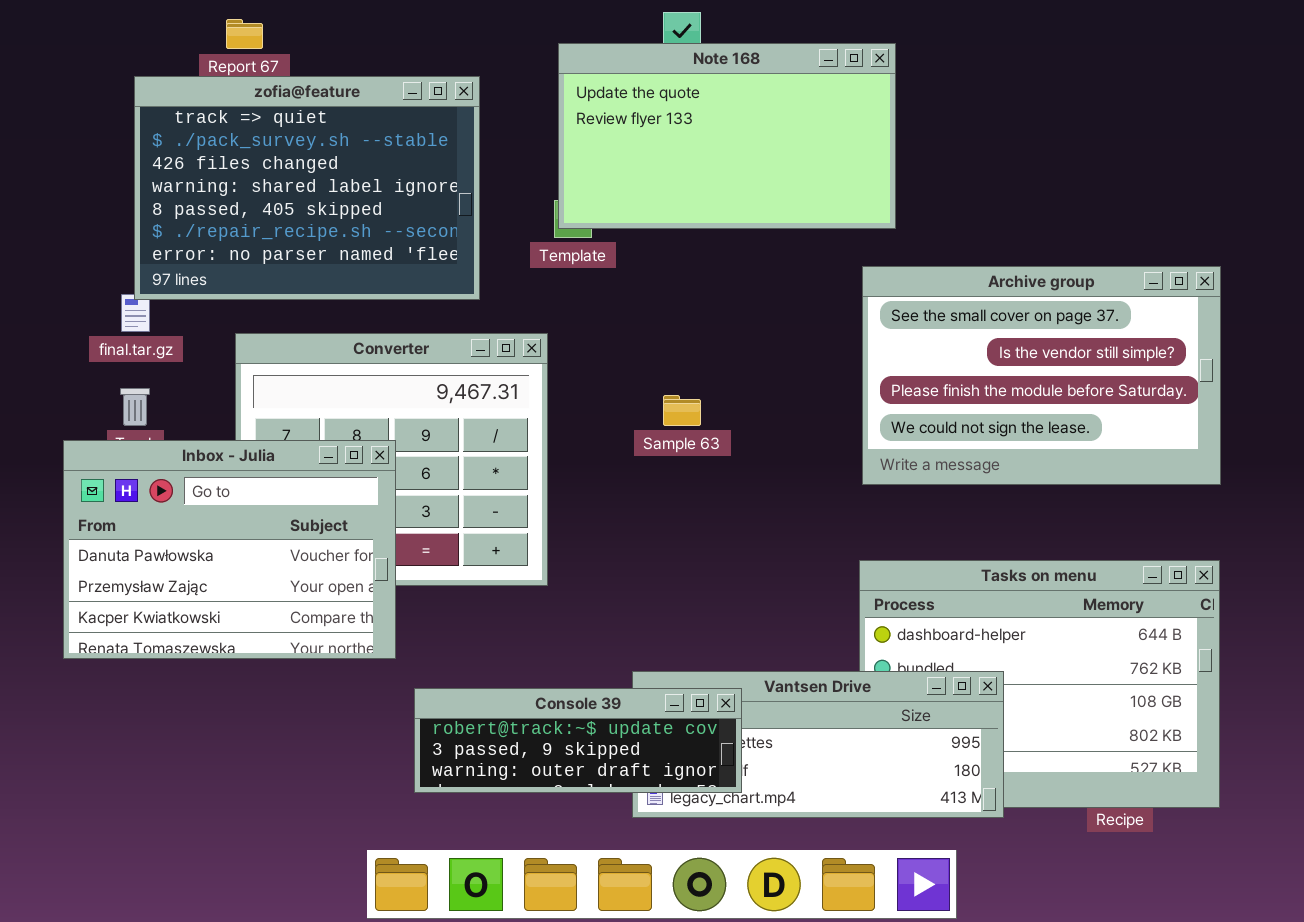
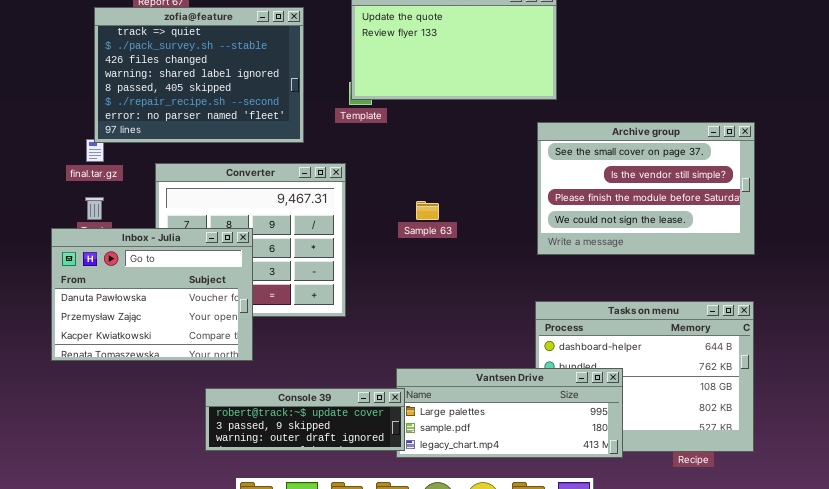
Console 39: [414,688,742,793] -> [205,388,405,451], moved

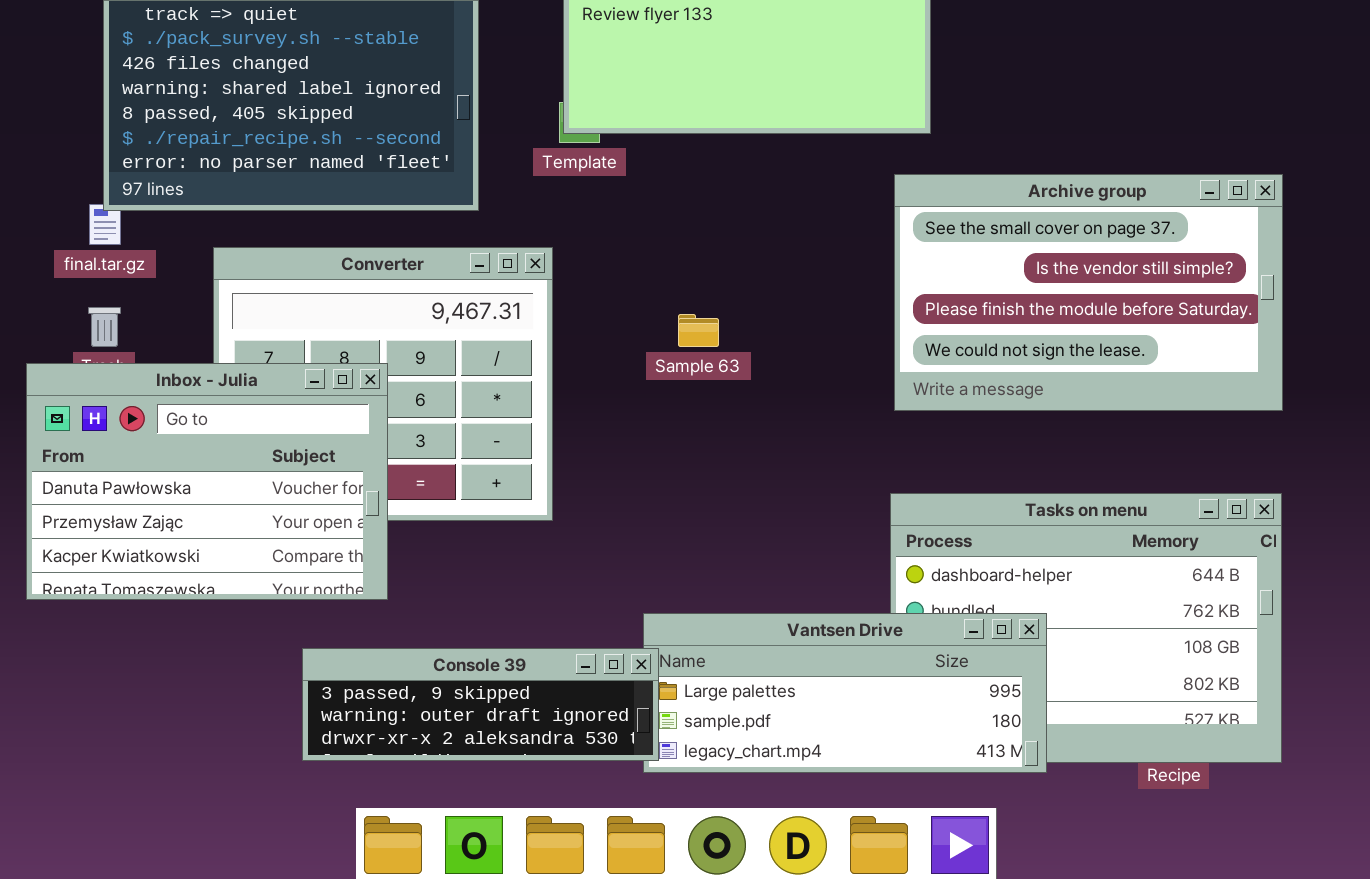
Console 39: [205,388,405,451] -> [302,648,659,761], scrolled down 1 row

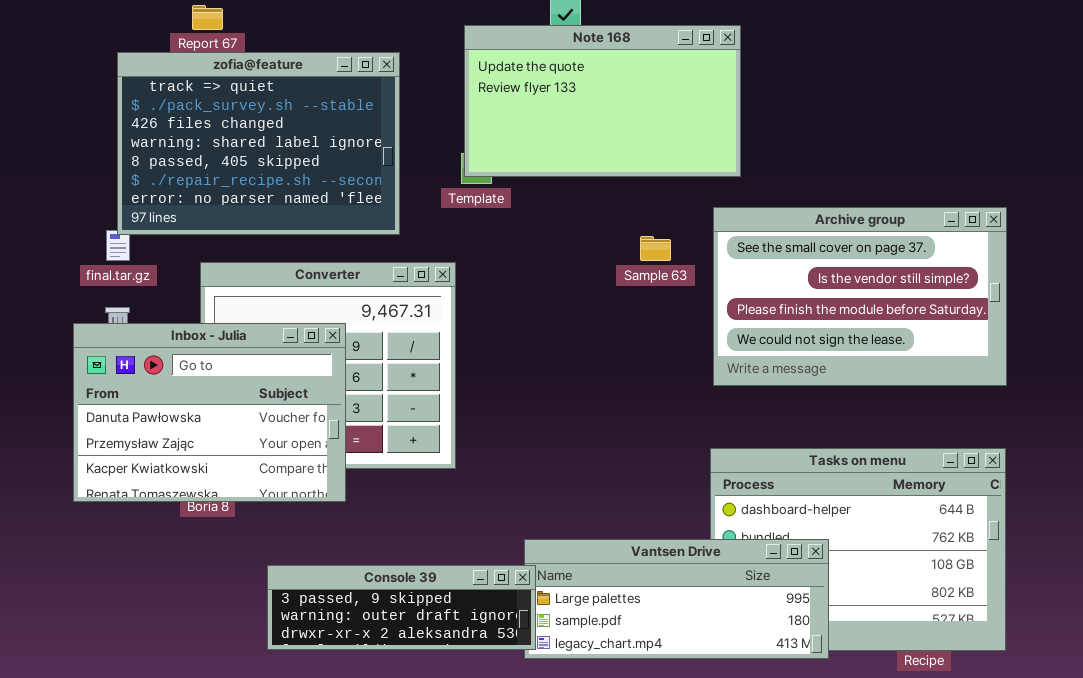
Sample 63: [678,314,719,347] -> [640,236,671,261], moved
Inbox - Julia: [26,363,388,600] -> [73,323,346,502], moved

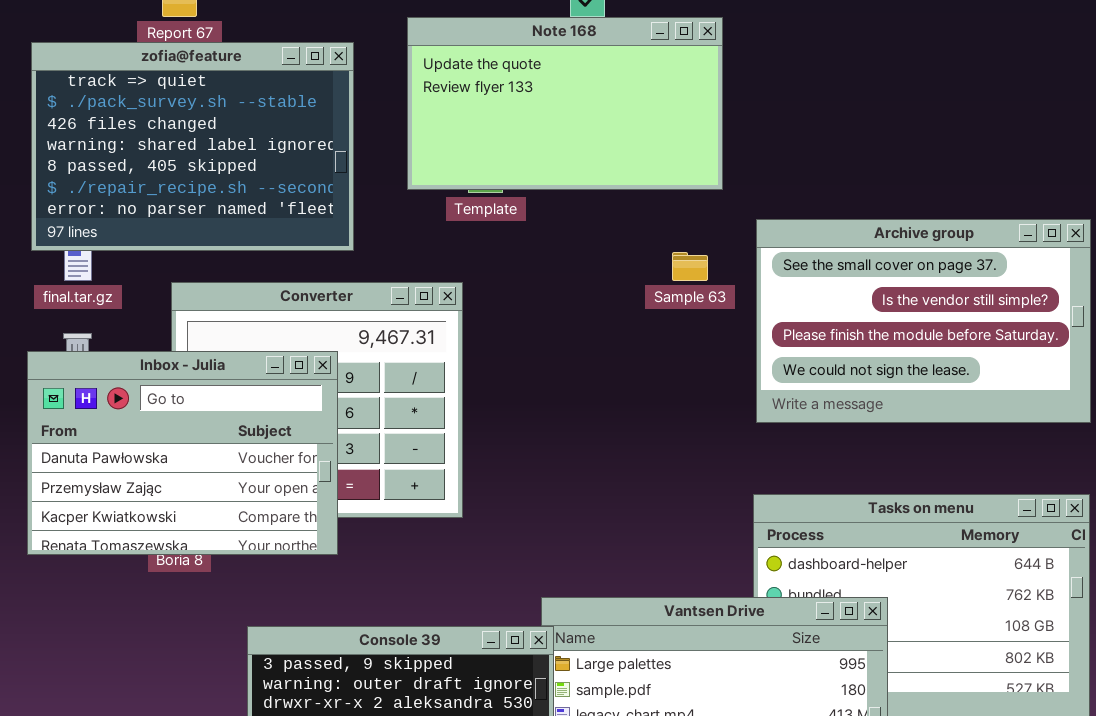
Note 168: [464,25,741,177] -> [407,17,723,190], moved
zofia@feature: [117,52,400,235] -> [31,42,354,251], moved

